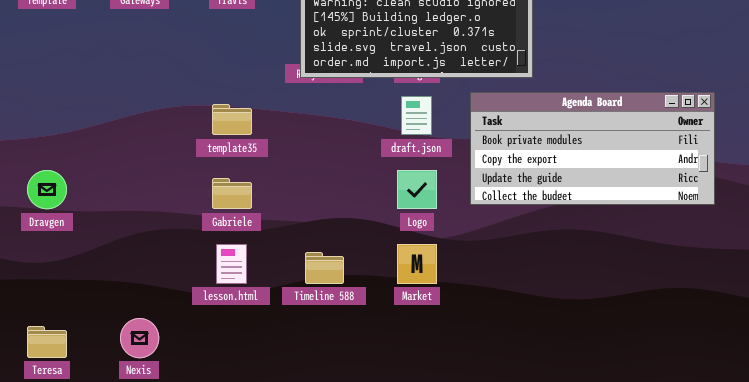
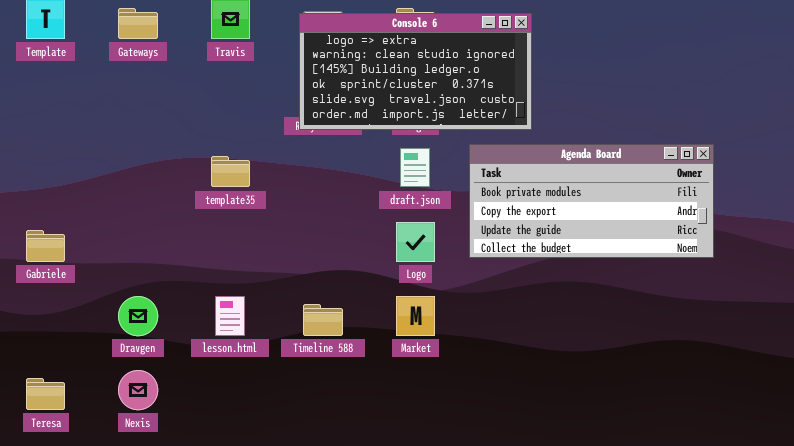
Dravgen: [27,170,67,209] -> [118,296,158,336], moved
Gabriele: [212,178,252,209] -> [26,230,65,262], moved

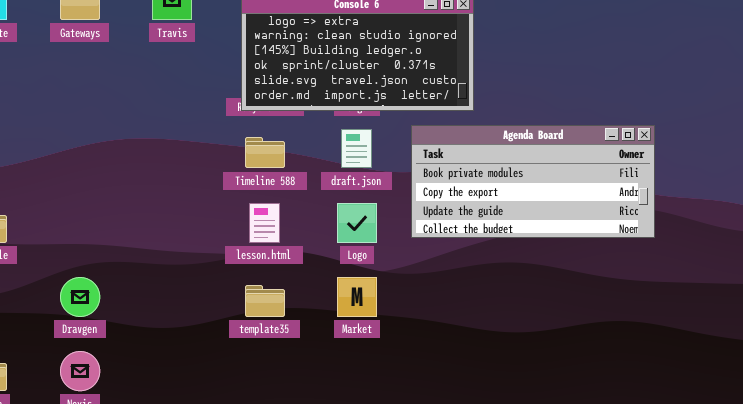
template35: [211,156,250,187] -> [245,285,285,317], moved
lesson.html: [215,296,245,336] -> [249,203,280,243], moved
Timeline 588: [303,304,343,336] -> [245,137,285,168], moved

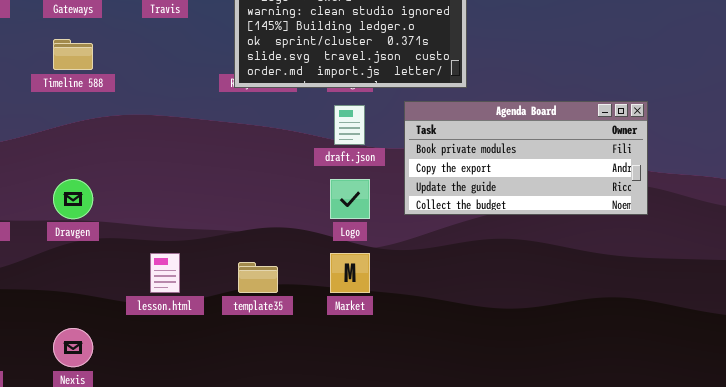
Timeline 588: [245,137,285,168] -> [53,39,93,70], moved
lesson.html: [249,203,280,243] -> [150,253,180,293], moved
Dravgen: [60,277,100,317] -> [53,179,93,219], moved

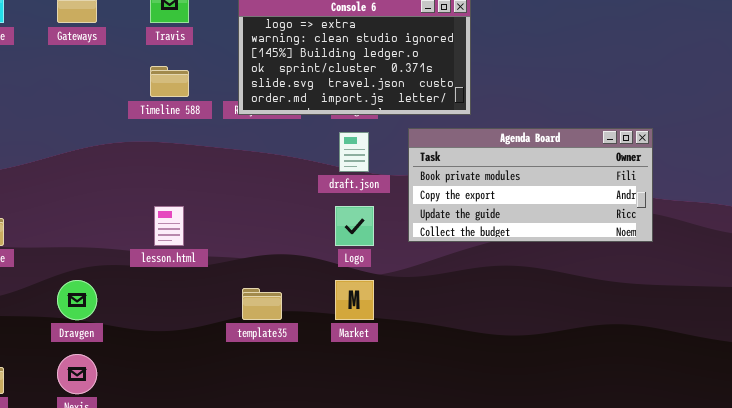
Timeline 588: [53,39,93,70] -> [150,66,189,97], moved
Dravgen: [53,179,93,219] -> [57,280,97,320], moved
lesson.html: [150,253,180,293] -> [154,206,184,246], moved

